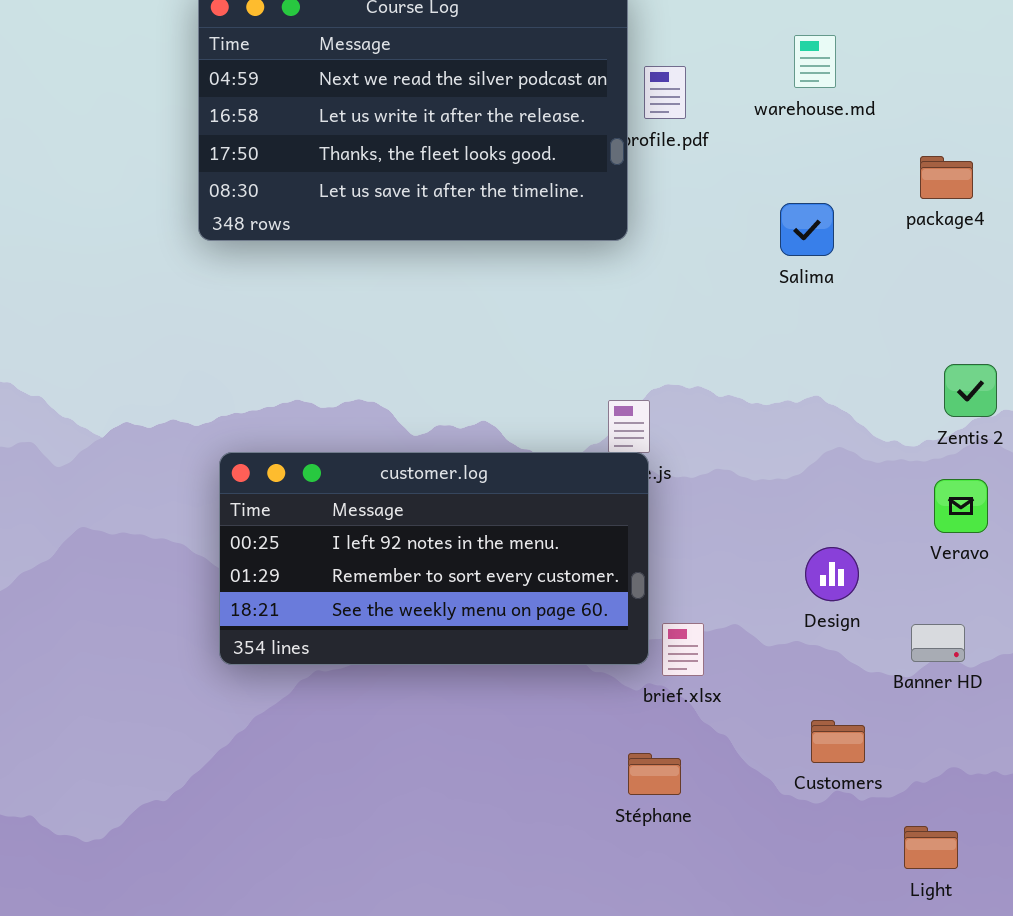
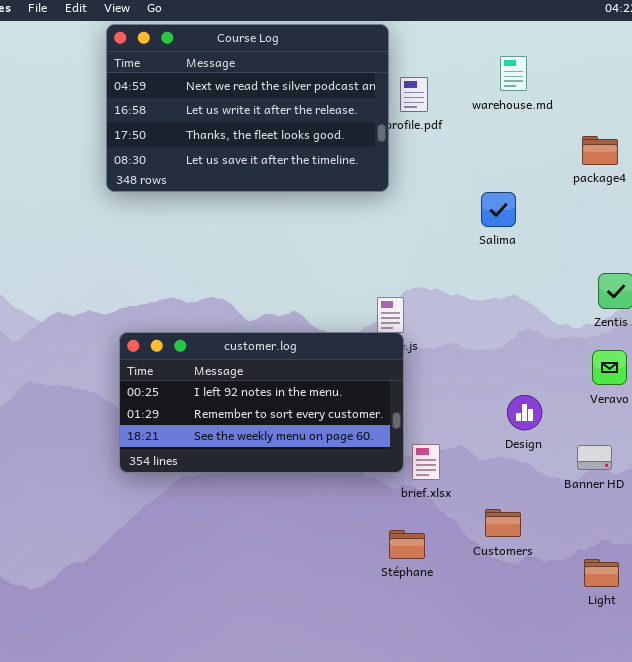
Salima: [780,203,834,256] -> [481,192,516,227], moved
Customers: [811,720,865,763] -> [485,509,521,537], moved
Light: [904,826,958,869] -> [584,559,619,587], moved

